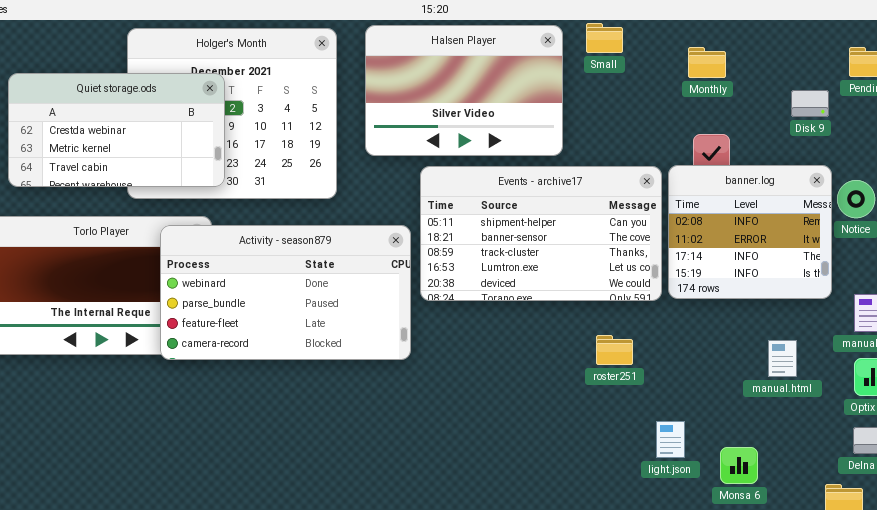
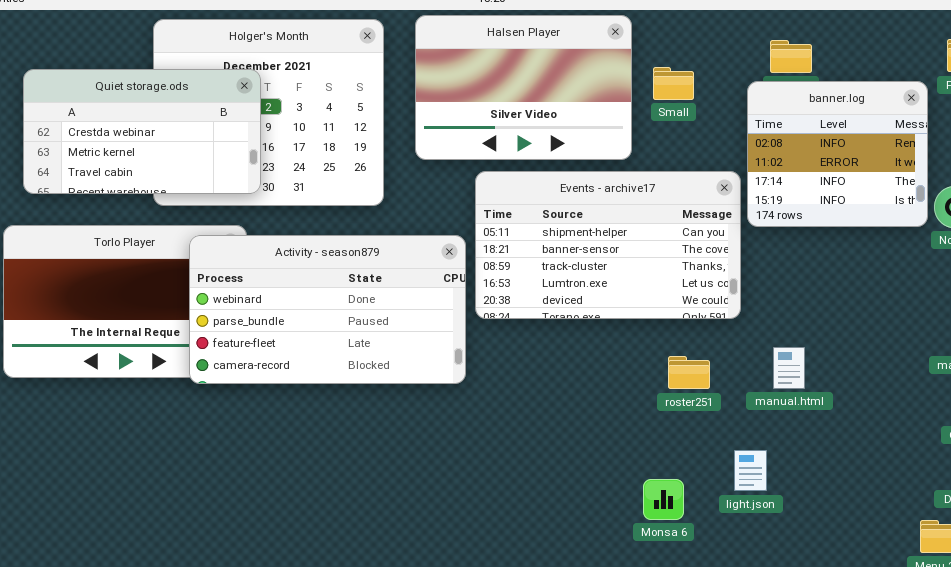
Small: [586,23,623,53] -> [653,67,694,100], moved
banner.log: [668,165,832,299] -> [747,81,928,227], moved
manual.html: [768,340,797,377] -> [773,347,805,389], moved
Monsa 6: [720,447,758,484] -> [643,479,684,520], moved

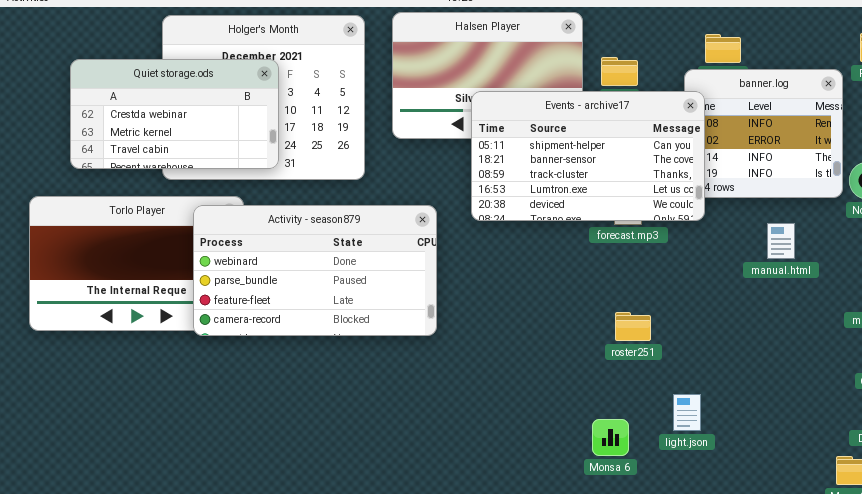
Quiet storage.ods: [23,69,261,194] -> [70,59,279,169], moved
Events - archive17: [475,171,741,319] -> [471,91,705,221], moved
manual.html: [773,347,805,389] -> [767,223,795,259], moved

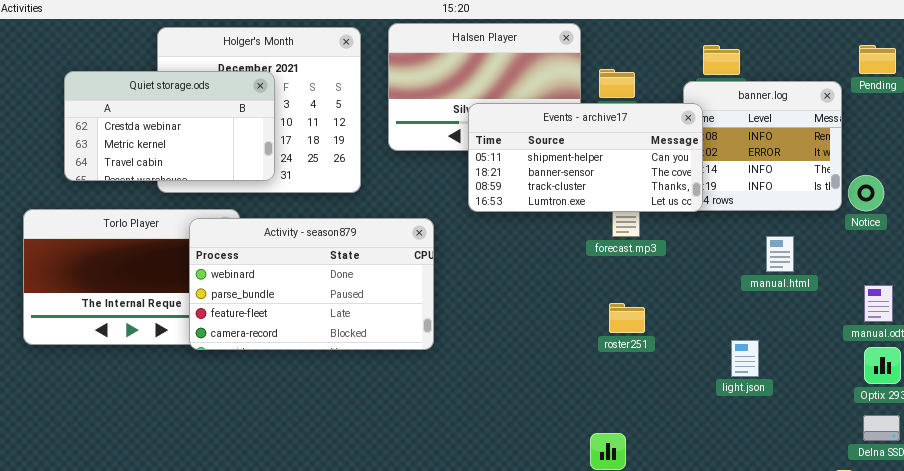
Events - archive17: [471,91,705,221] -> [468,103,703,212], resized
roster251: [615,312,651,341] -> [609,303,645,333], moved
light.json: [673,394,701,431] -> [731,340,759,377], moved

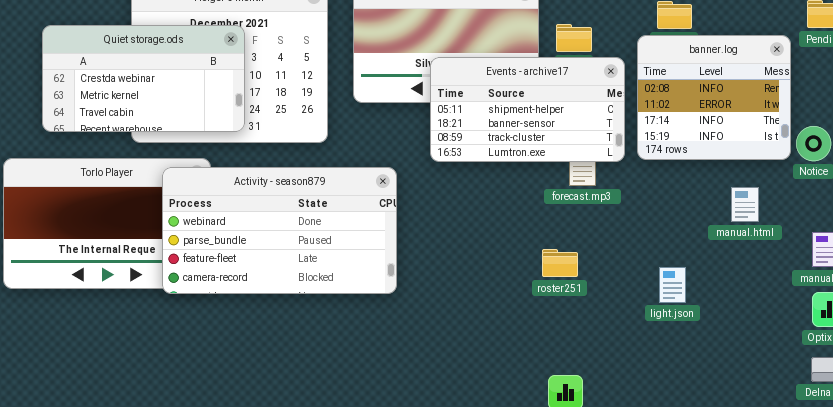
Events - archive17: [468,103,703,212] -> [430,57,625,162], resized
manual.html: [766,236,794,272] -> [731,187,759,222], moved
roster251: [609,303,645,333] -> [542,249,578,277], moved
light.json: [731,340,759,377] -> [659,267,686,303], moved

